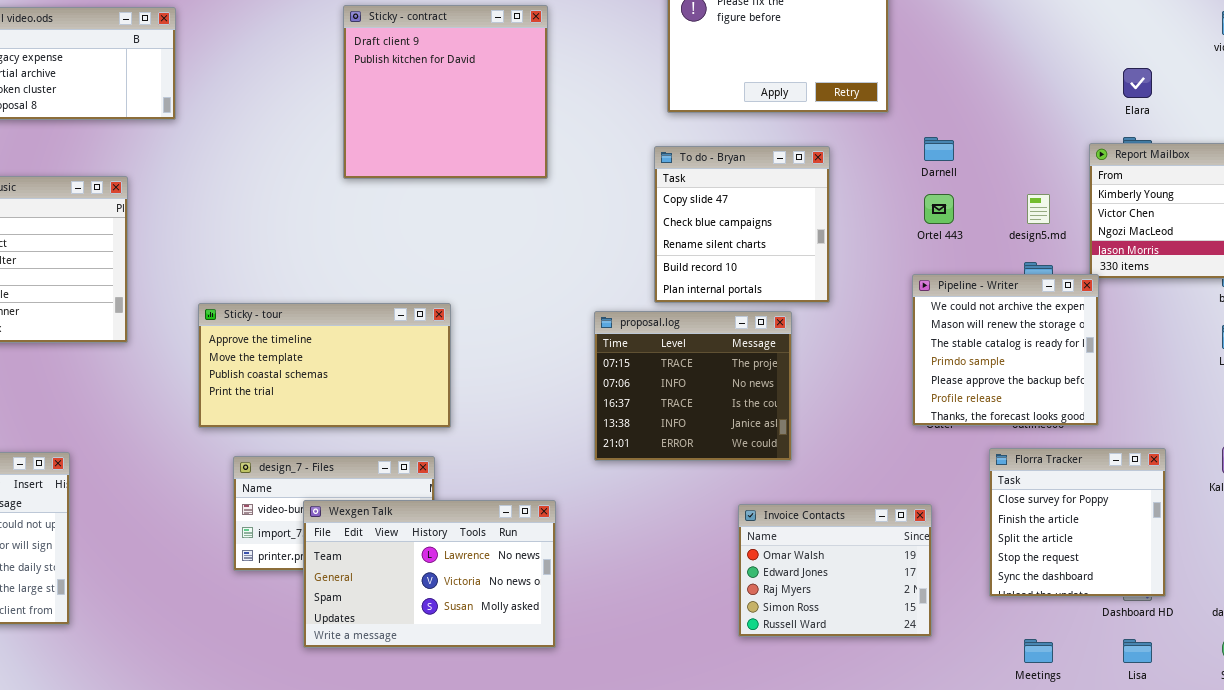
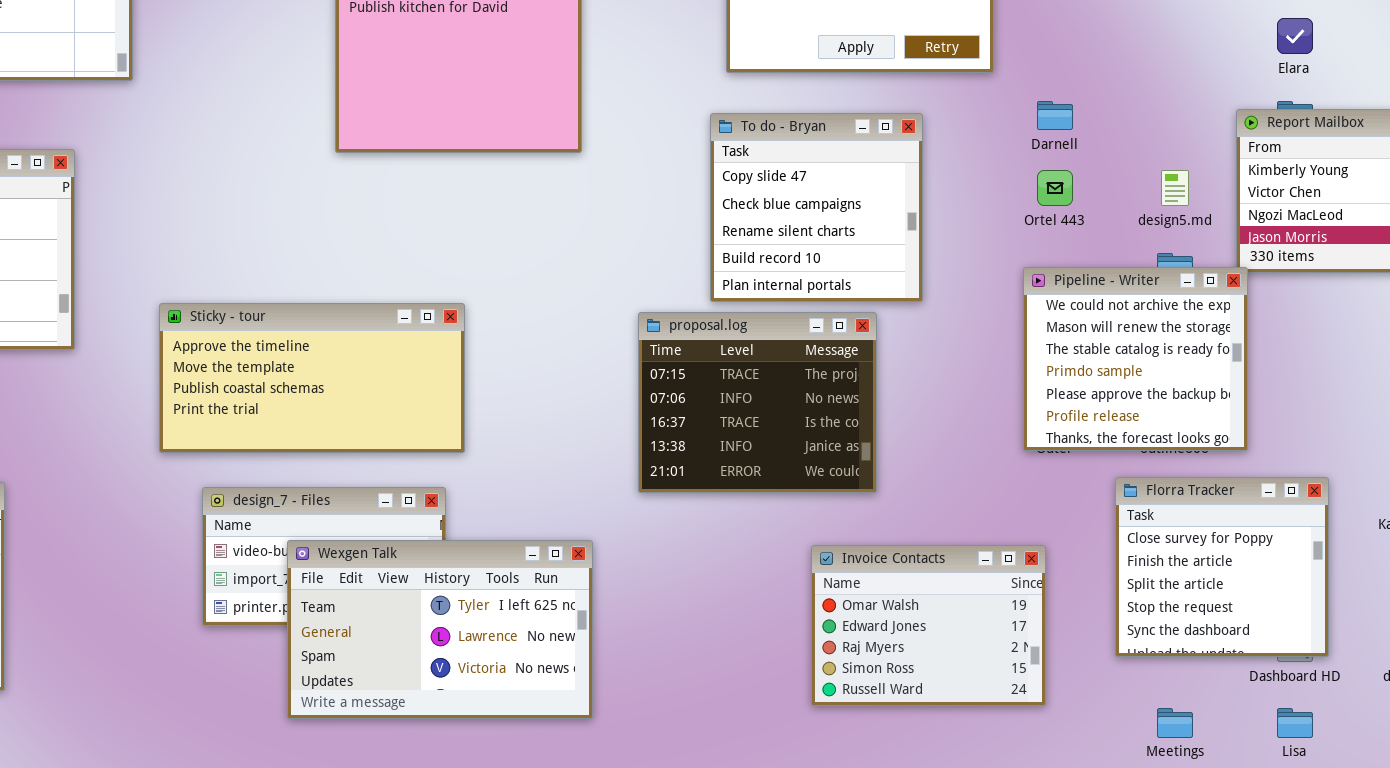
Wexgen Talk: [303,500,556,648] -> [287,540,593,719], scrolled up 1 row

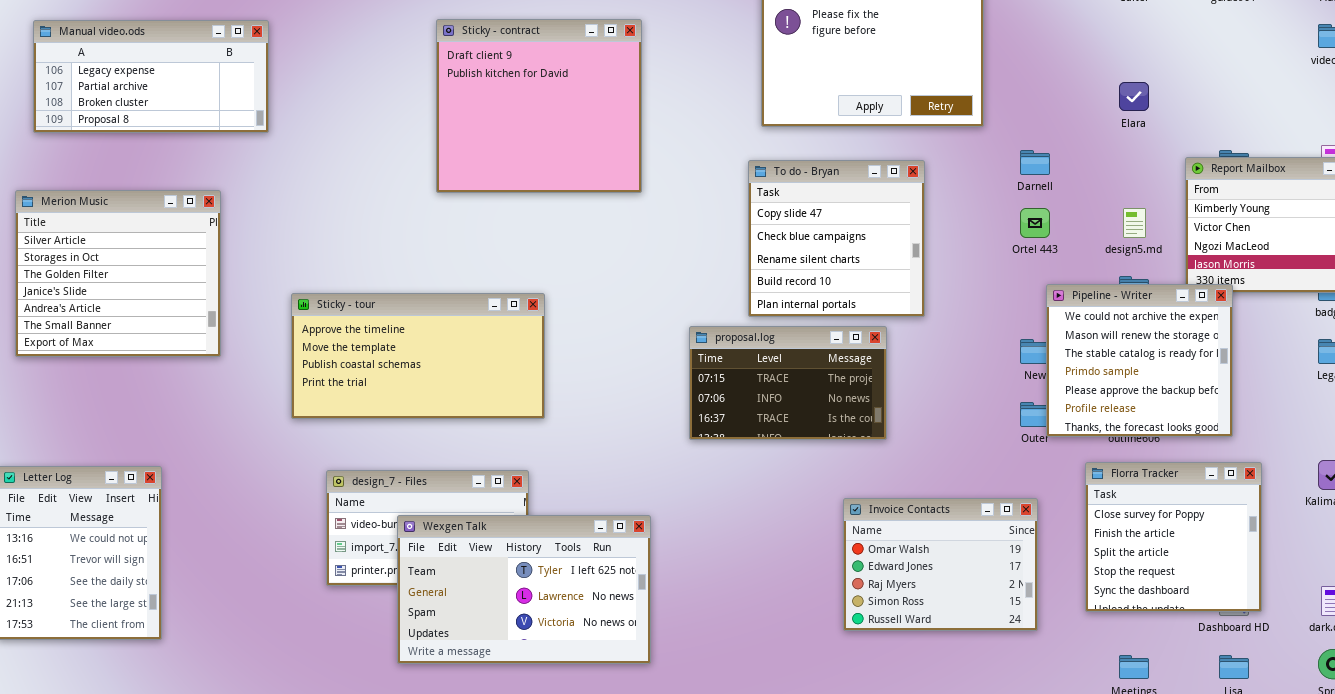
Elara: [1277,18,1313,54] -> [1119,82,1149,111], moved
Pipeline - Writer: [1023,267,1248,451] -> [1046,284,1233,437], moved
Sticky - tour: [159,303,465,453] -> [291,293,545,419], moved
proposal.log: [638,312,877,493] -> [689,326,887,440], resized
Invoice Contacts: [811,545,1046,706] -> [843,498,1038,631], moved

